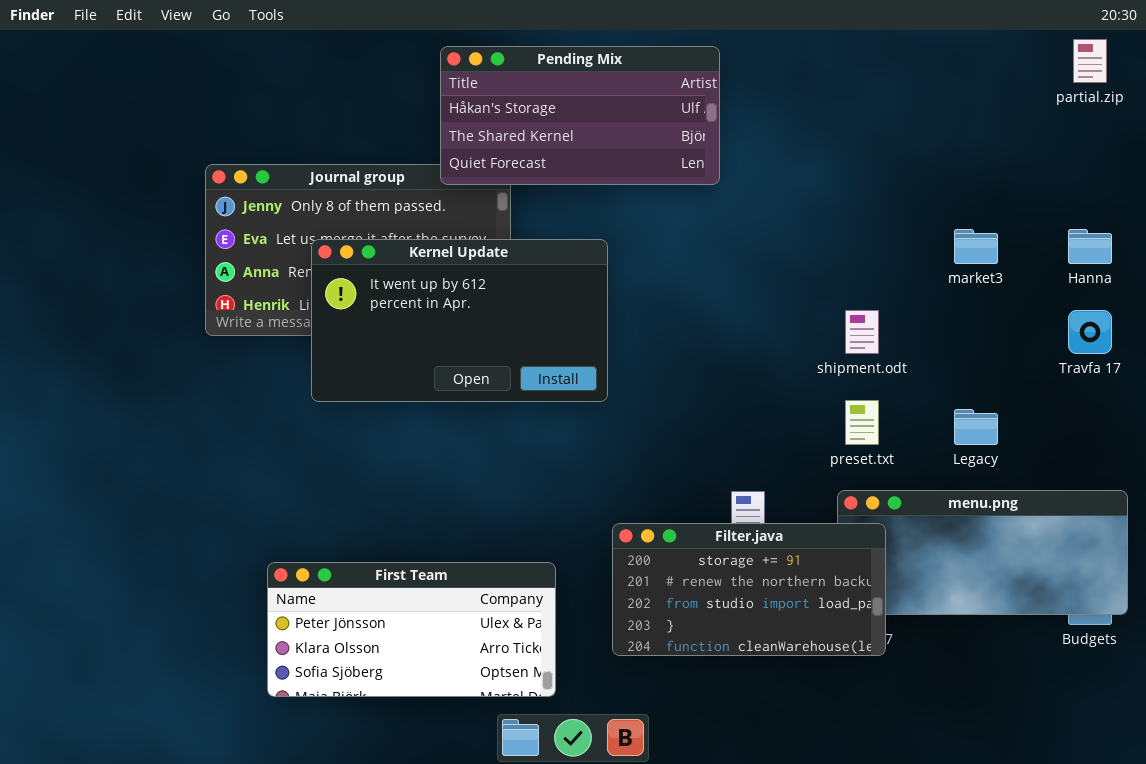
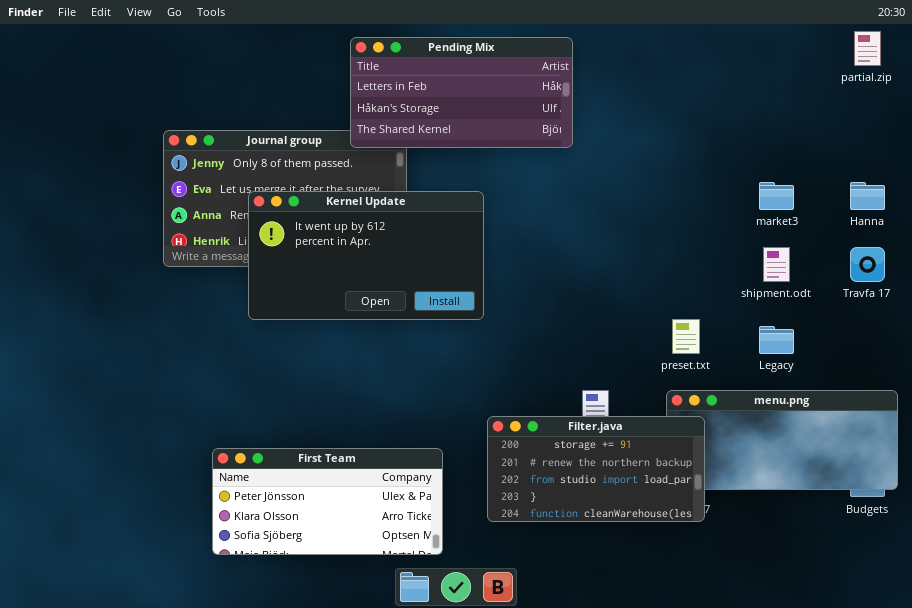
Pending Mix: [440,46,720,185] -> [350,37,573,148], scrolled up 1 row
shipment.odt: [845,310,879,354] -> [763,247,790,282], moved

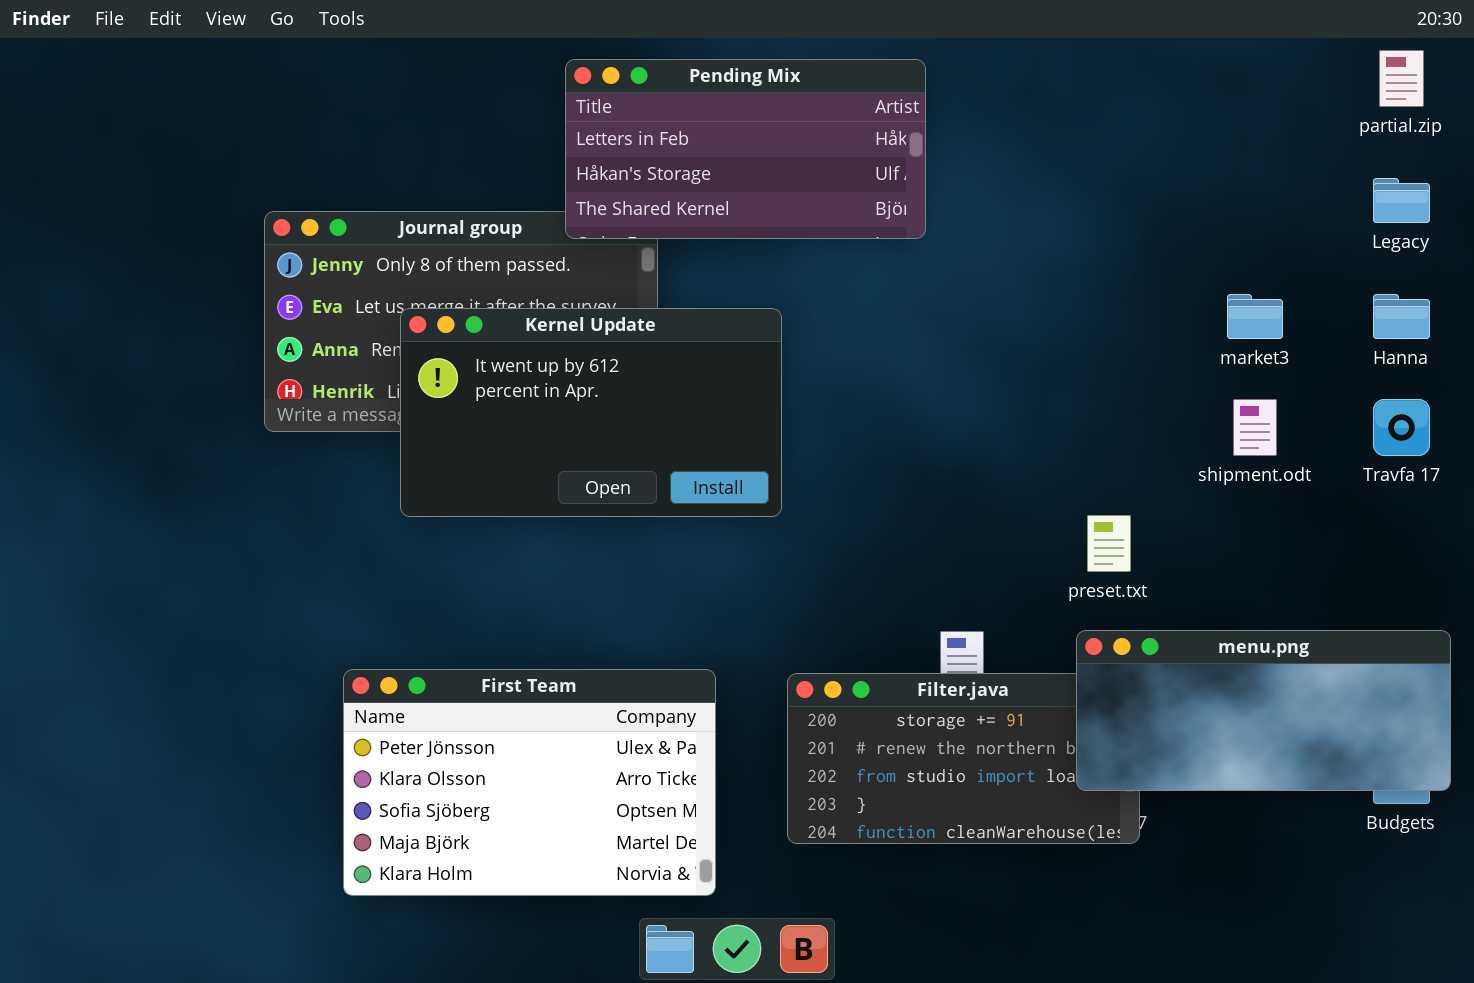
Legacy: [759,326,794,354] -> [1373,178,1430,223], moved
menu.png: [666,390,898,490] -> [1076,630,1451,791], raised
First Team: [212,448,443,555] -> [343,669,716,896], resized

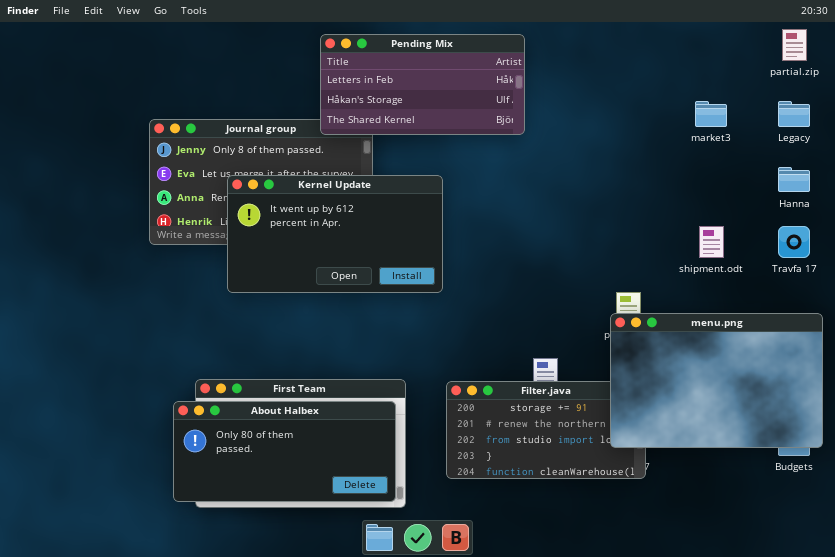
market3: [1227,294,1283,339] -> [695,101,727,127], moved
menu.png: [1076,630,1451,791] -> [610,313,823,448], resized
About Halbex: none -> [173,401,396,502], opened

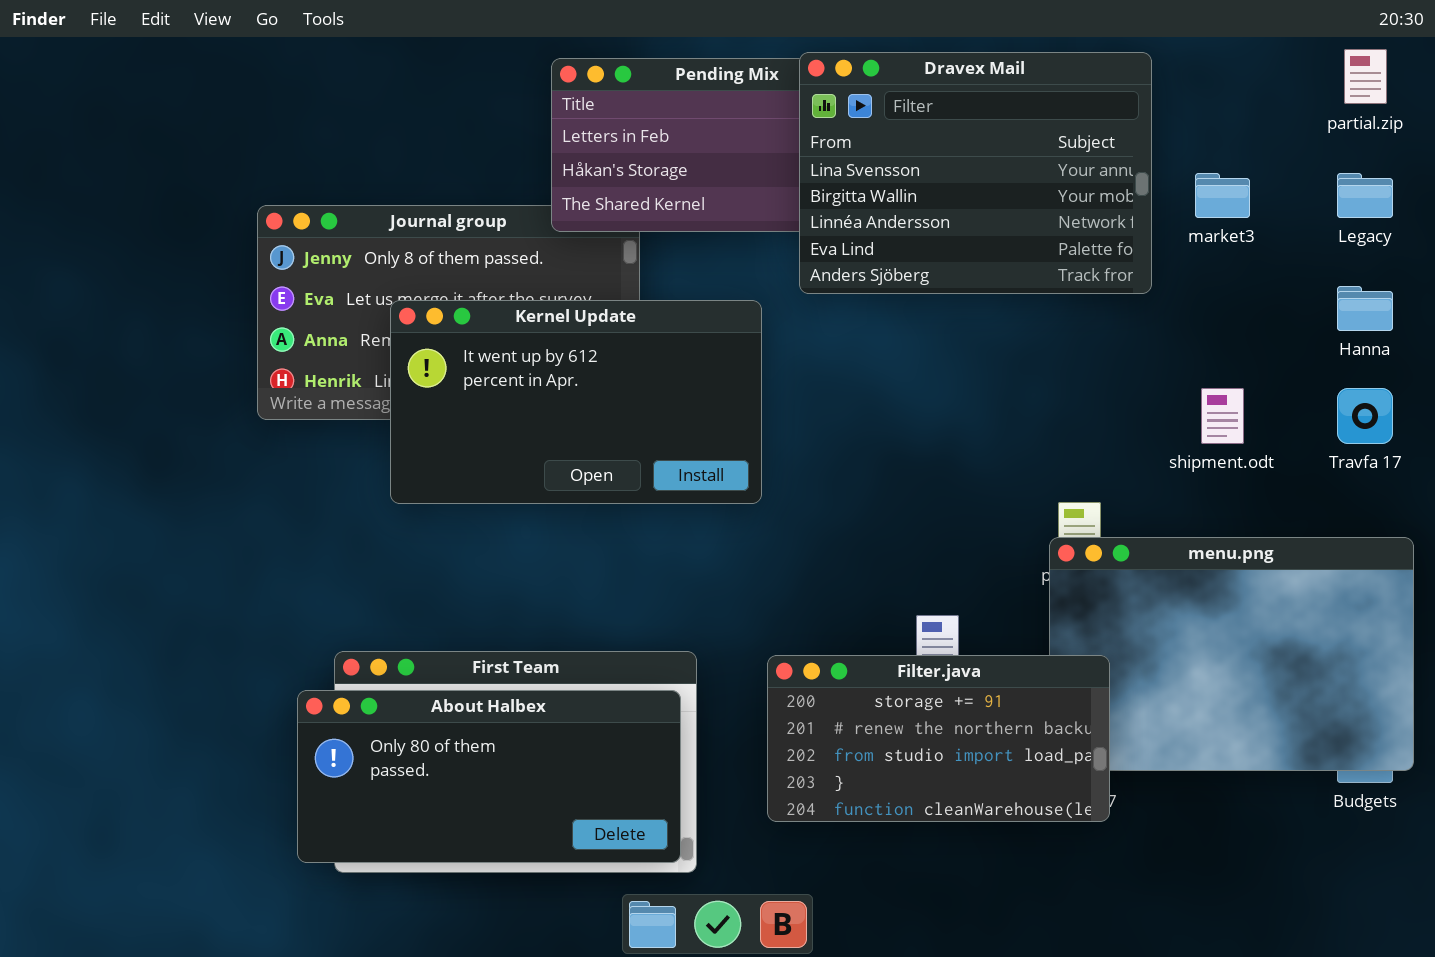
Dravex Mail: none -> [799,52,1152,294], opened
Filter.java: [446,381,646,479] -> [767,655,1110,822], raised

